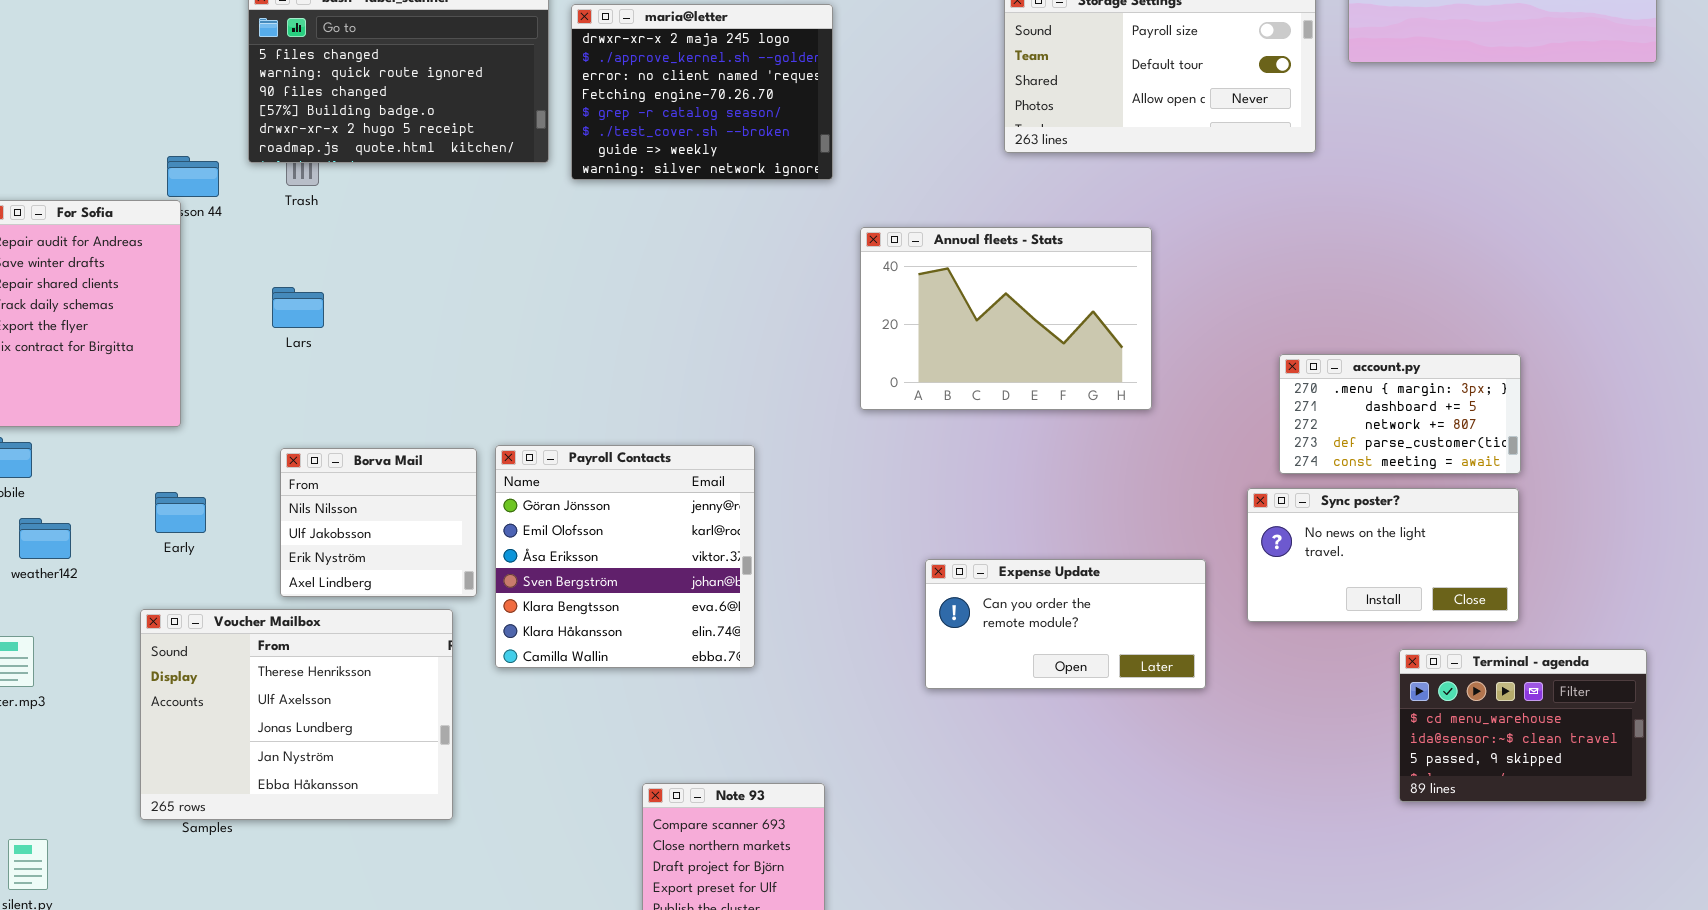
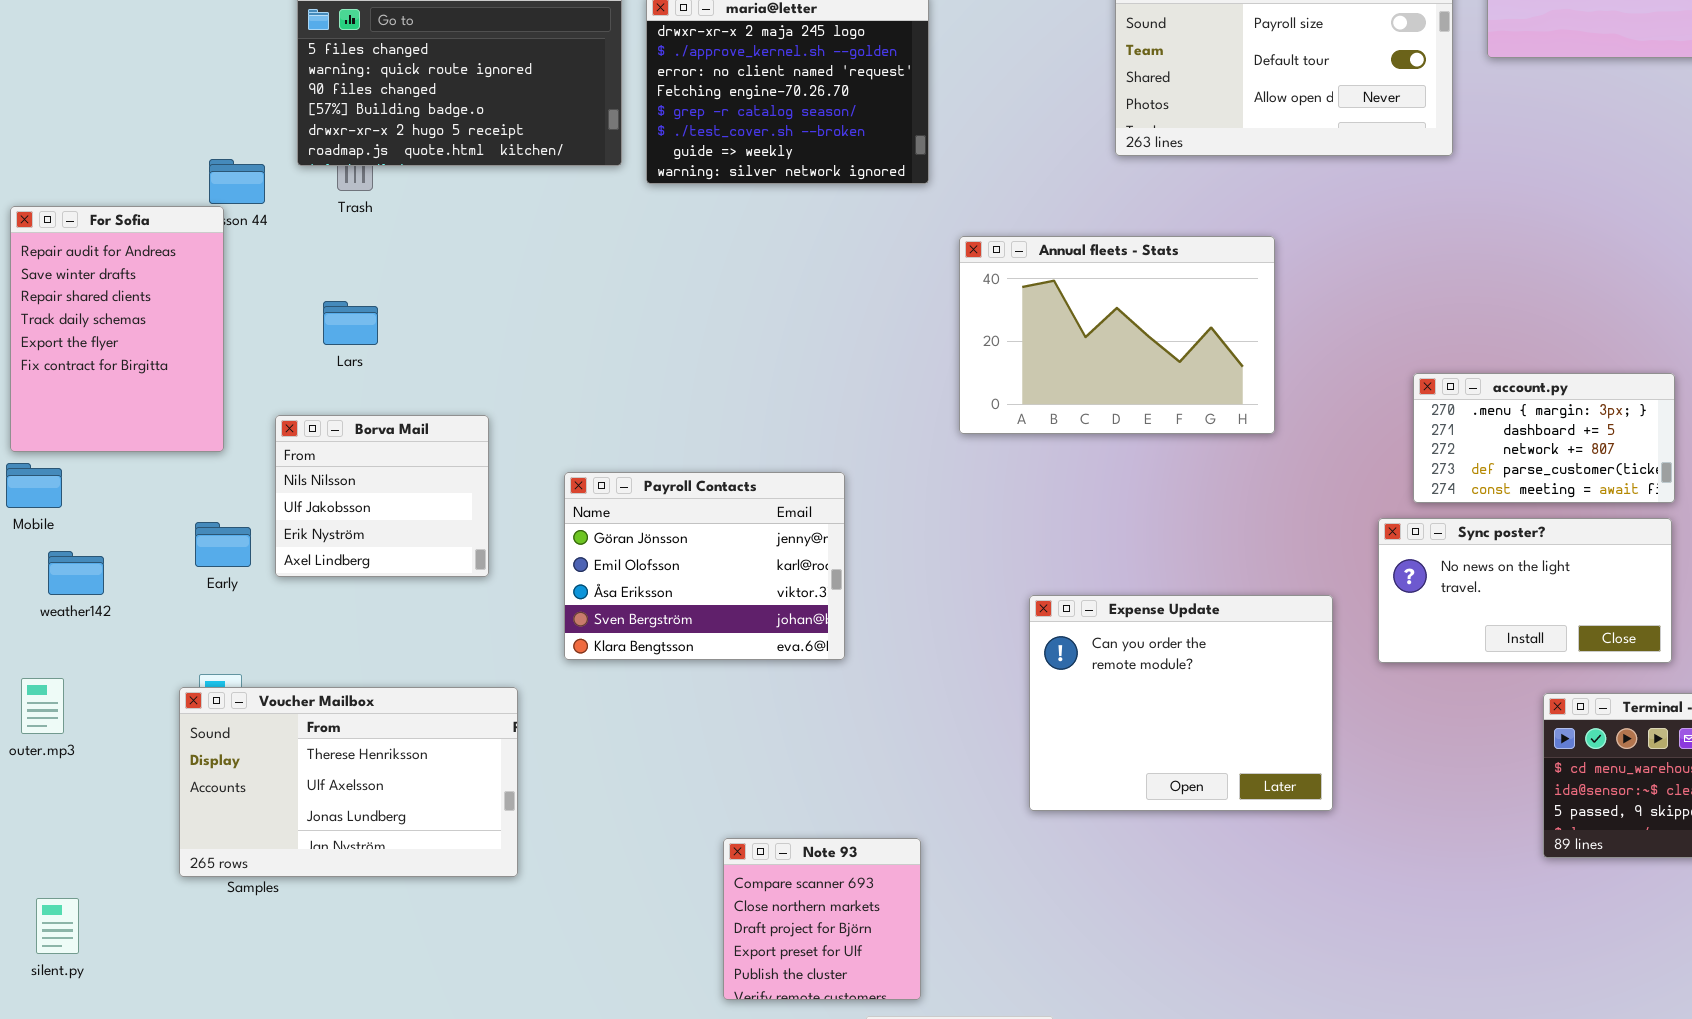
Payroll Contacts: [495,445,755,668] -> [564,472,845,660], resized
Borva Mail: [280,448,477,597] -> [275,415,489,577], moved
Expense Update: [925,559,1206,689] -> [1029,595,1333,811], resized
Voucher Mailbox: [140,609,453,820] -> [179,687,518,877], resized

